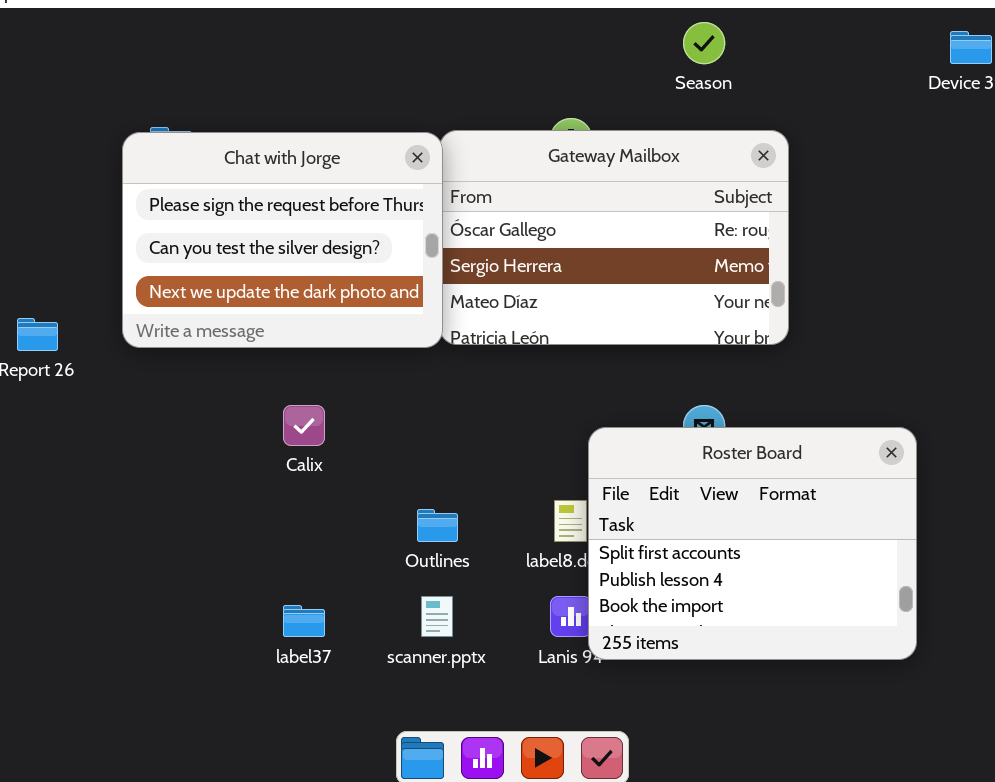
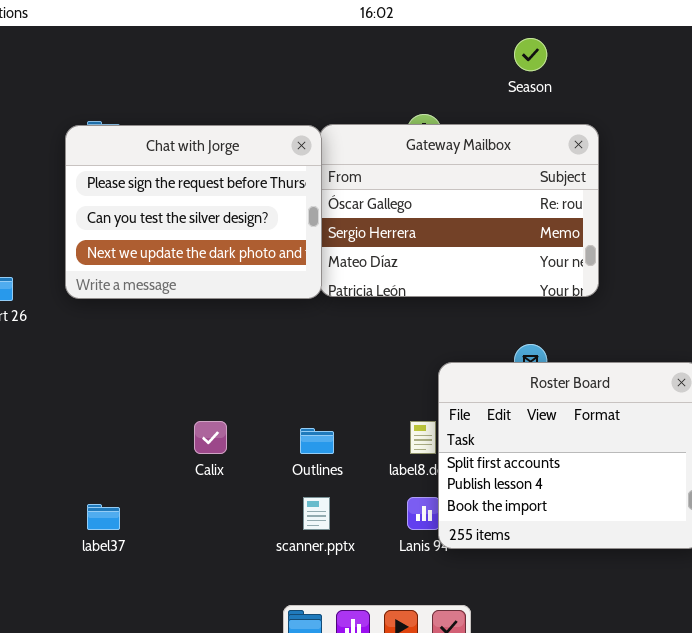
Calix: [283,405,325,446] -> [194,421,227,454], moved
label37: [283,605,325,637] -> [87,504,120,530], moved

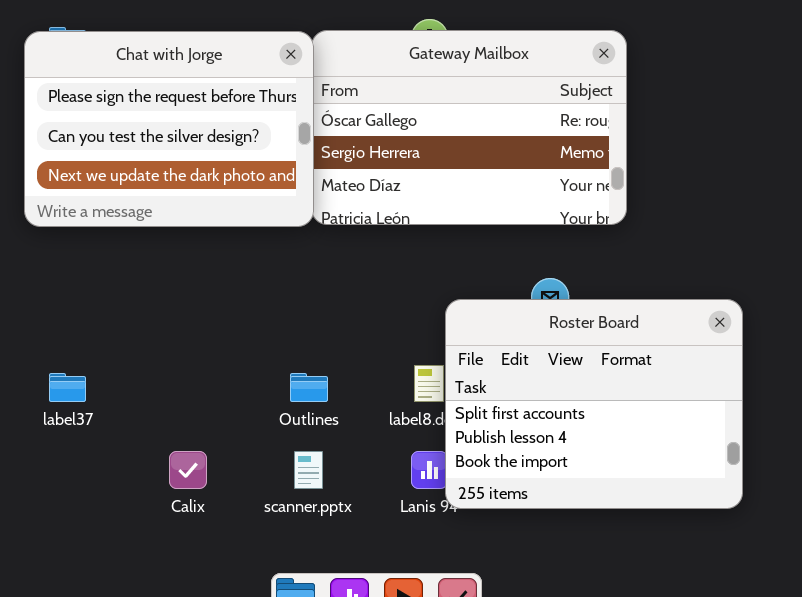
Calix: [194,421,227,454] -> [169,451,207,489], moved
label37: [87,504,120,530] -> [49,373,86,402], moved

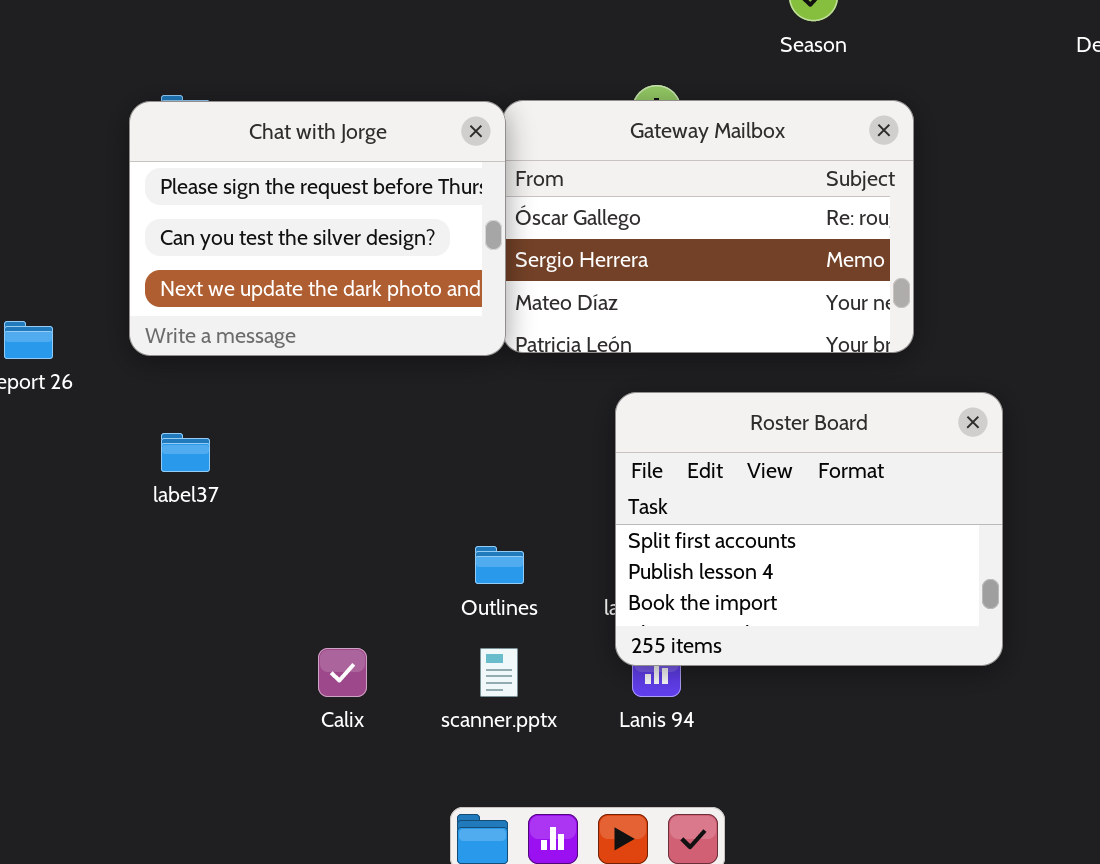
Roster Board: [445,299,743,509] -> [615,392,1003,666], moved
label37: [49,373,86,402] -> [161,433,210,472], moved

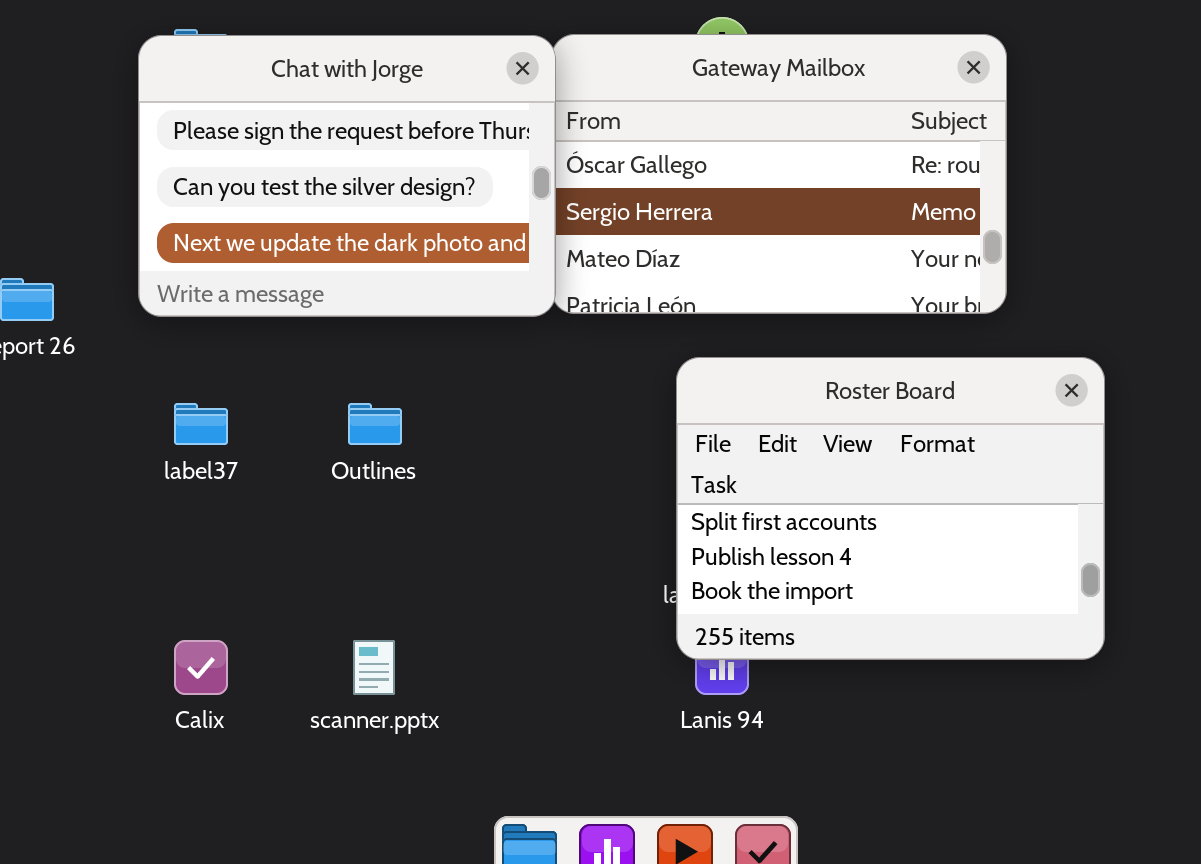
Outlines: [475,546,524,584] -> [348,403,402,445], moved
Calix: [318,648,367,697] -> [174,640,228,695], moved
scanner.pptx: [480,648,518,697] -> [353,640,395,695], moved

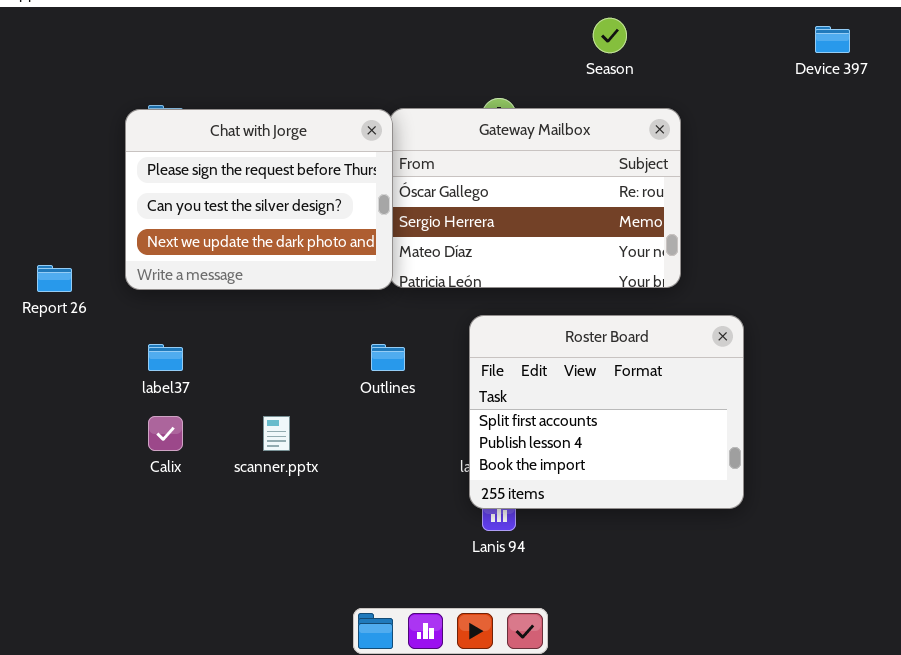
Outlines: [348,403,402,445] -> [371,344,405,371], moved
Calix: [174,640,228,695] -> [148,416,183,451], moved
scanner.pptx: [353,640,395,695] -> [263,416,290,451], moved

